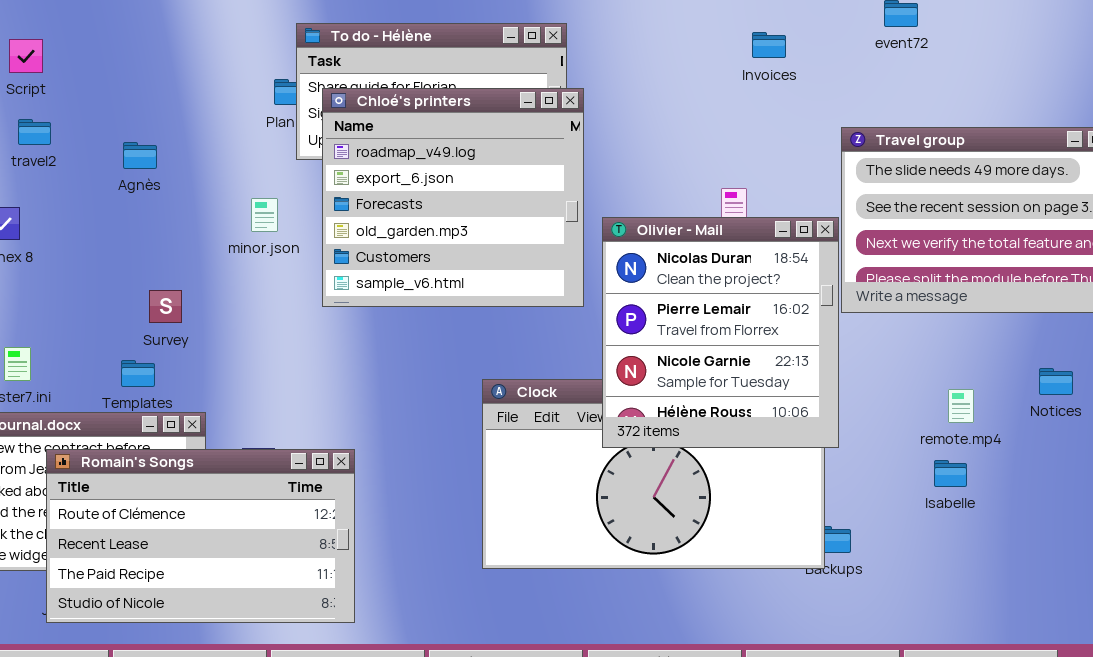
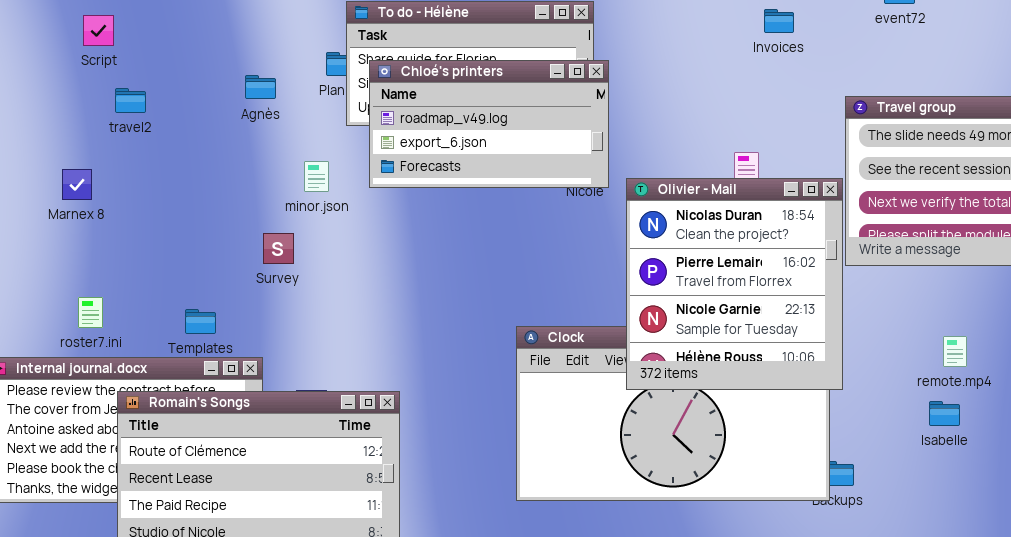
Chloé's printers: [322,88,584,307] -> [369,60,609,188], resized
travel2: [18,119,51,145] -> [115,88,146,113], moved
Agnès: [123,142,157,169] -> [245,75,276,99], moved
Survey: [149,290,182,323] -> [263,233,294,264], moved

